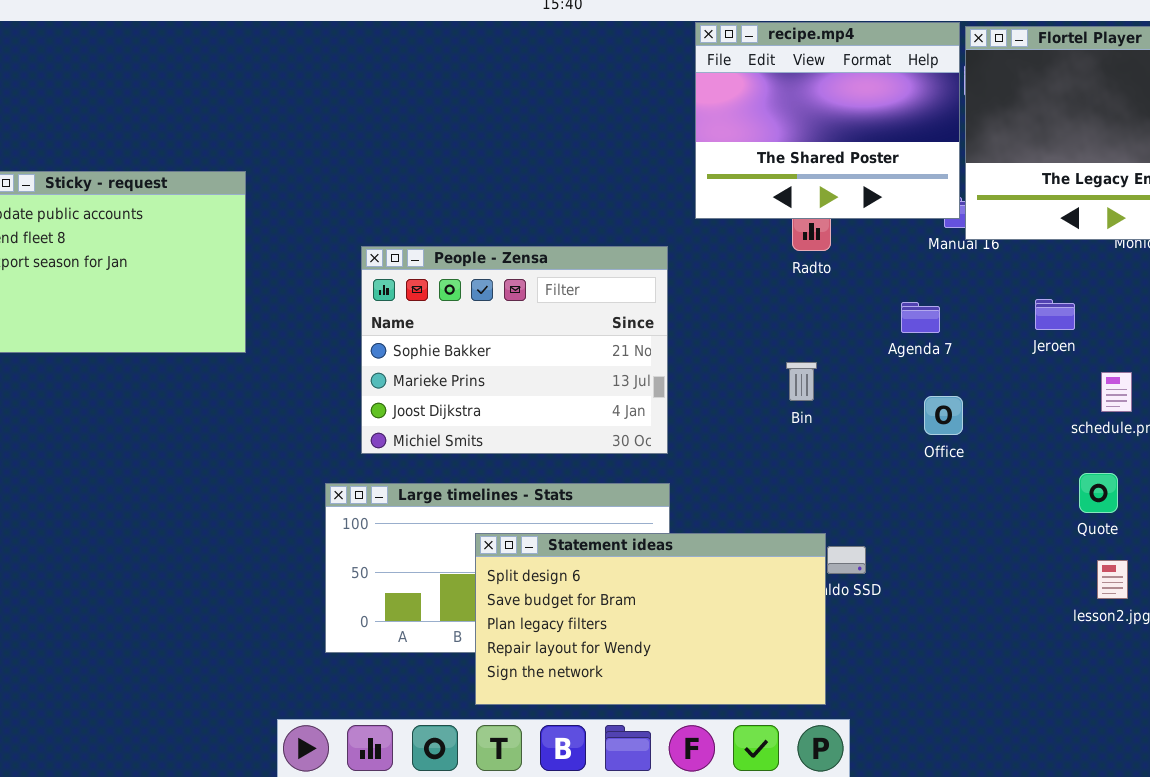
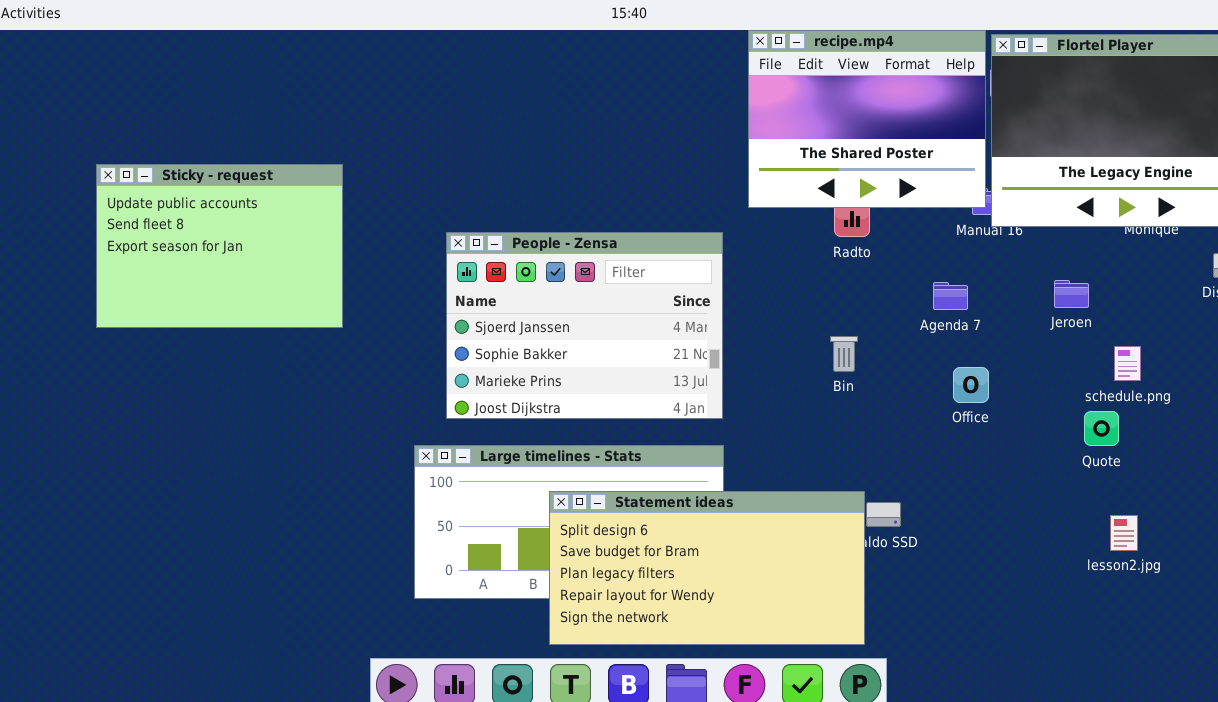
People - Zensa: [361,246,668,454] -> [446,232,723,419], scrolled up 1 row
Quote: [1079,473,1118,513] -> [1084,411,1119,446], moved

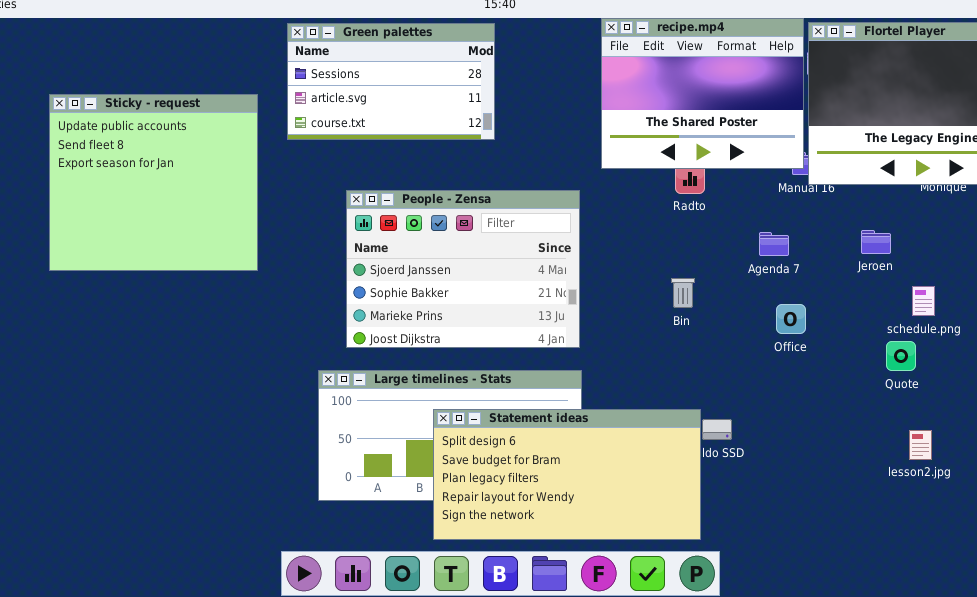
Green palettes: none -> [287,23,495,140], opened
Sticky - request: [96,164,343,328] -> [49,94,258,271], resized

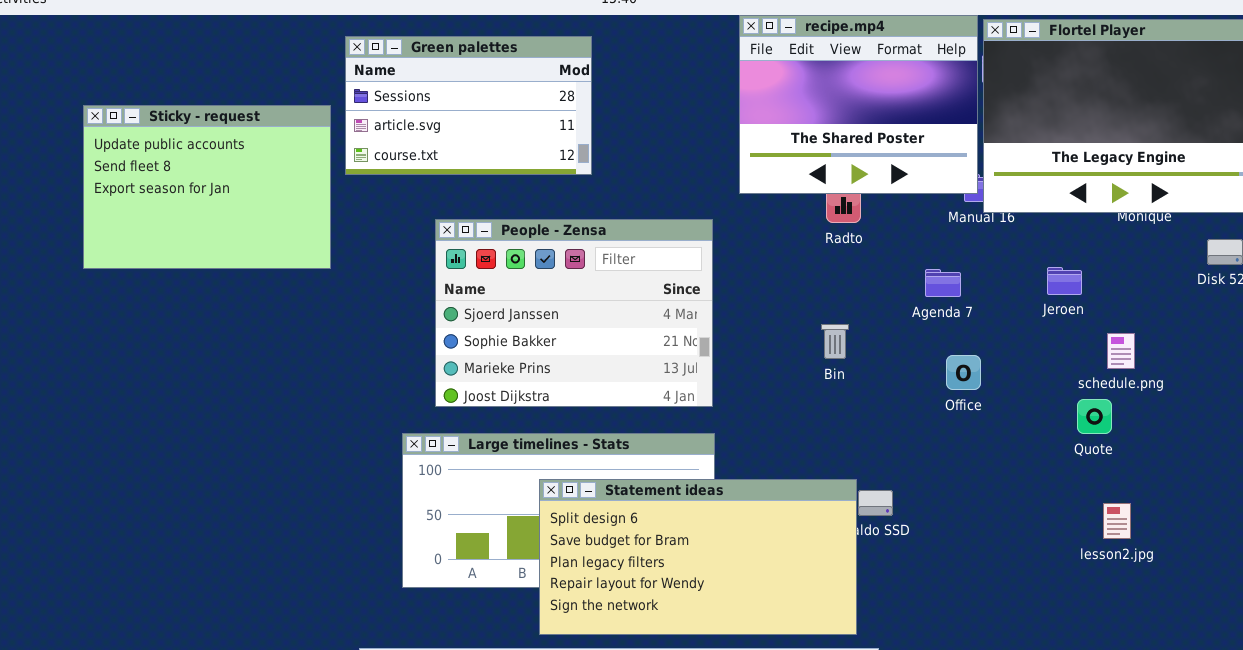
Green palettes: [287,23,495,140] -> [345,36,592,175], moved
Sticky - request: [49,94,258,271] -> [83,105,331,269], resized

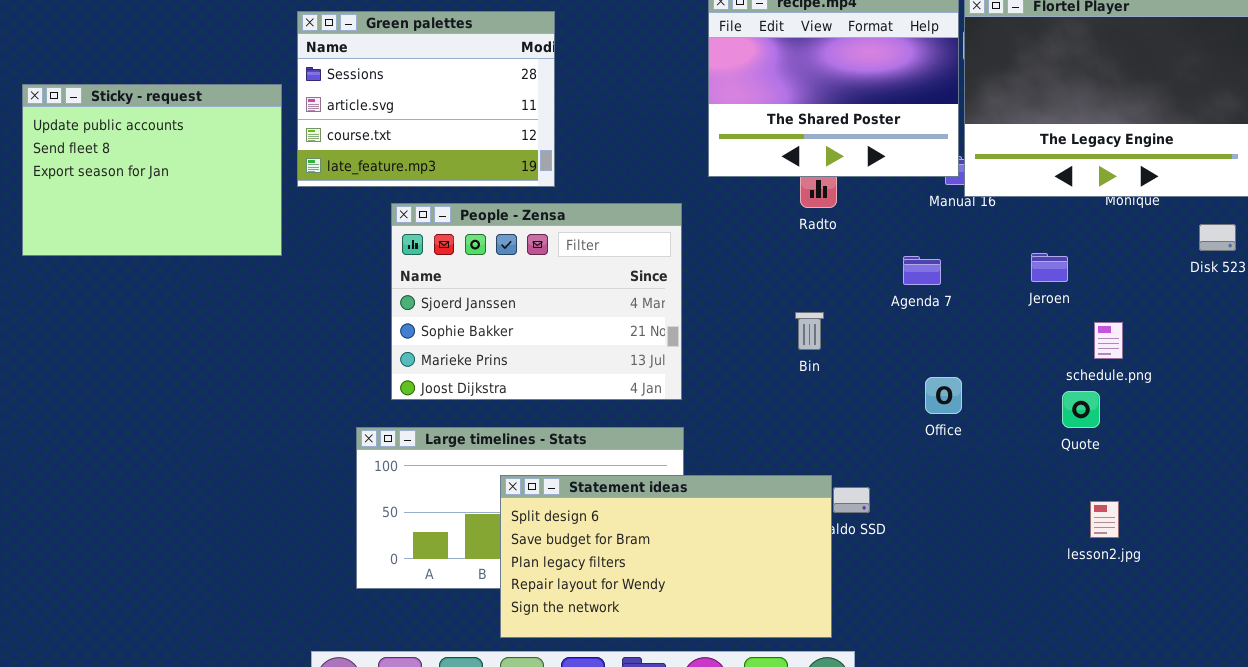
Green palettes: [345,36,592,175] -> [297,11,555,187], resized
Office: [946,355,981,390] -> [925,377,962,414], moved

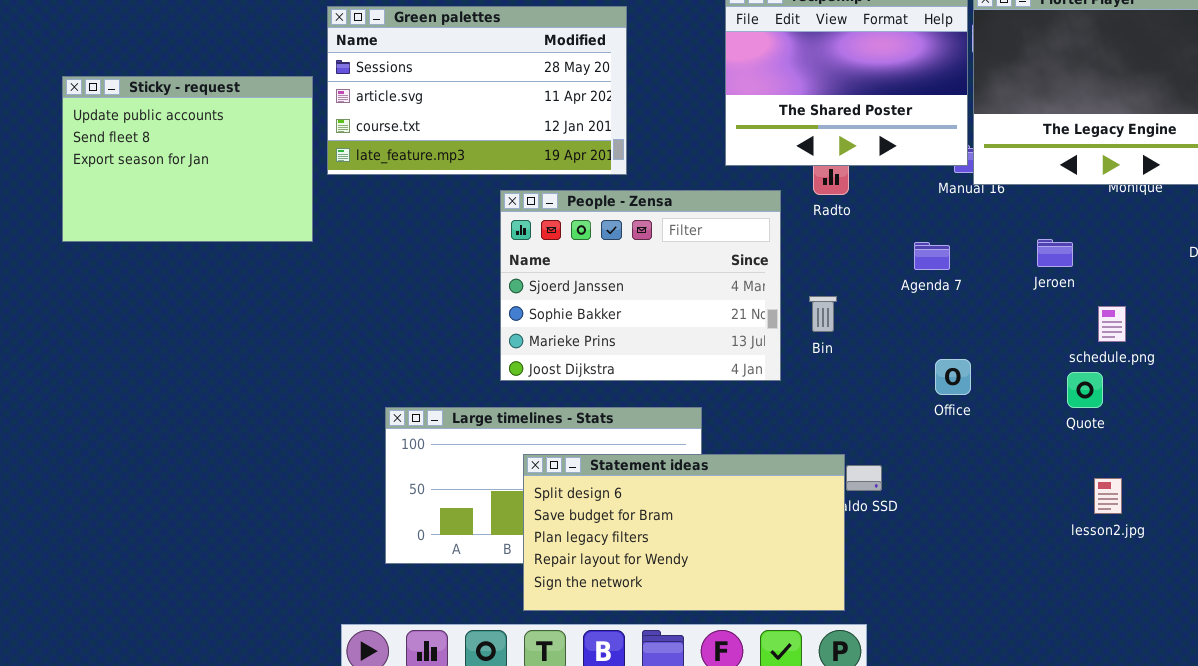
Green palettes: [297,11,555,187] -> [327,6,627,175], resized
People - Zensa: [391,203,682,400] -> [500,190,781,381], moved

